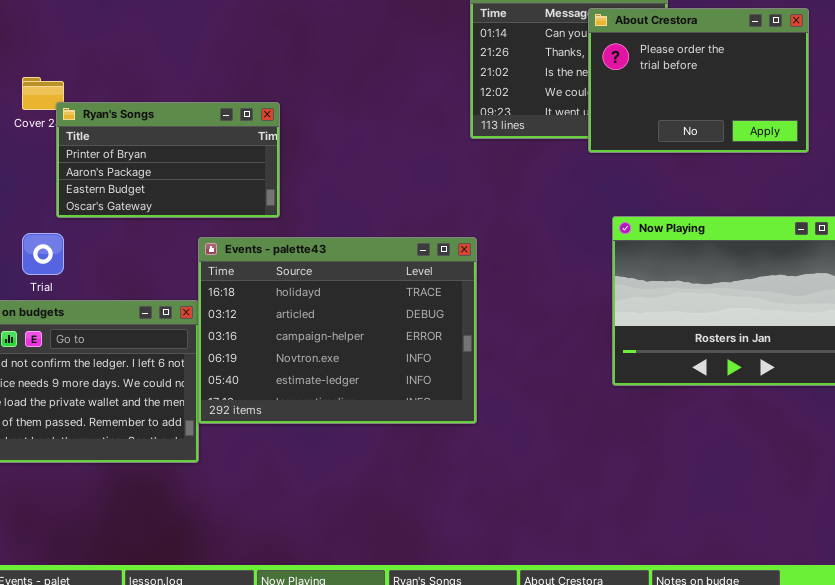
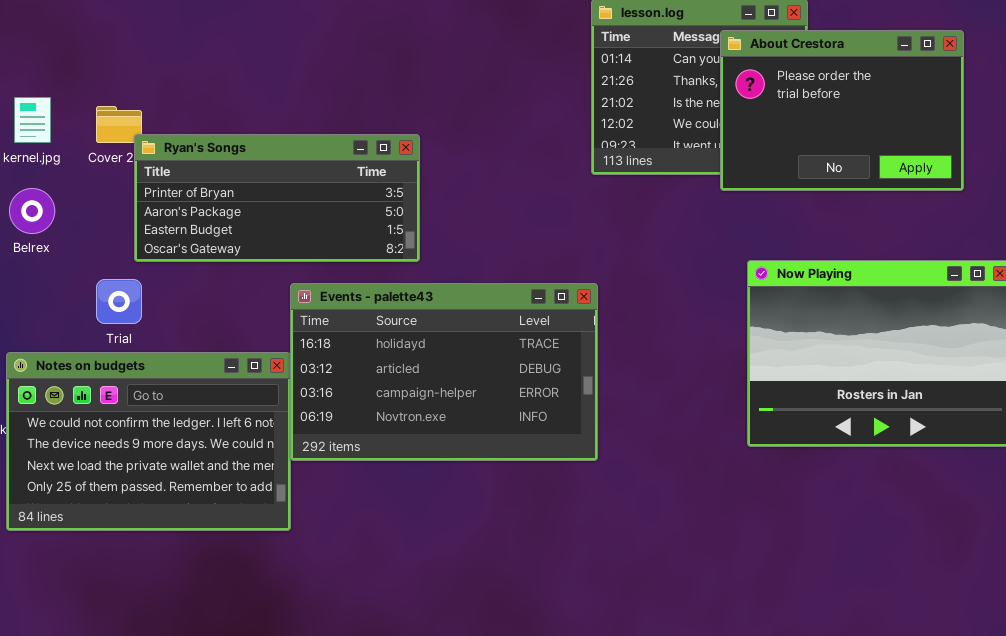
Ryan's Songs: [56,102,280,218] -> [134,134,420,262], resized
Events - palette43: [198,237,477,424] -> [290,283,598,461], resized

